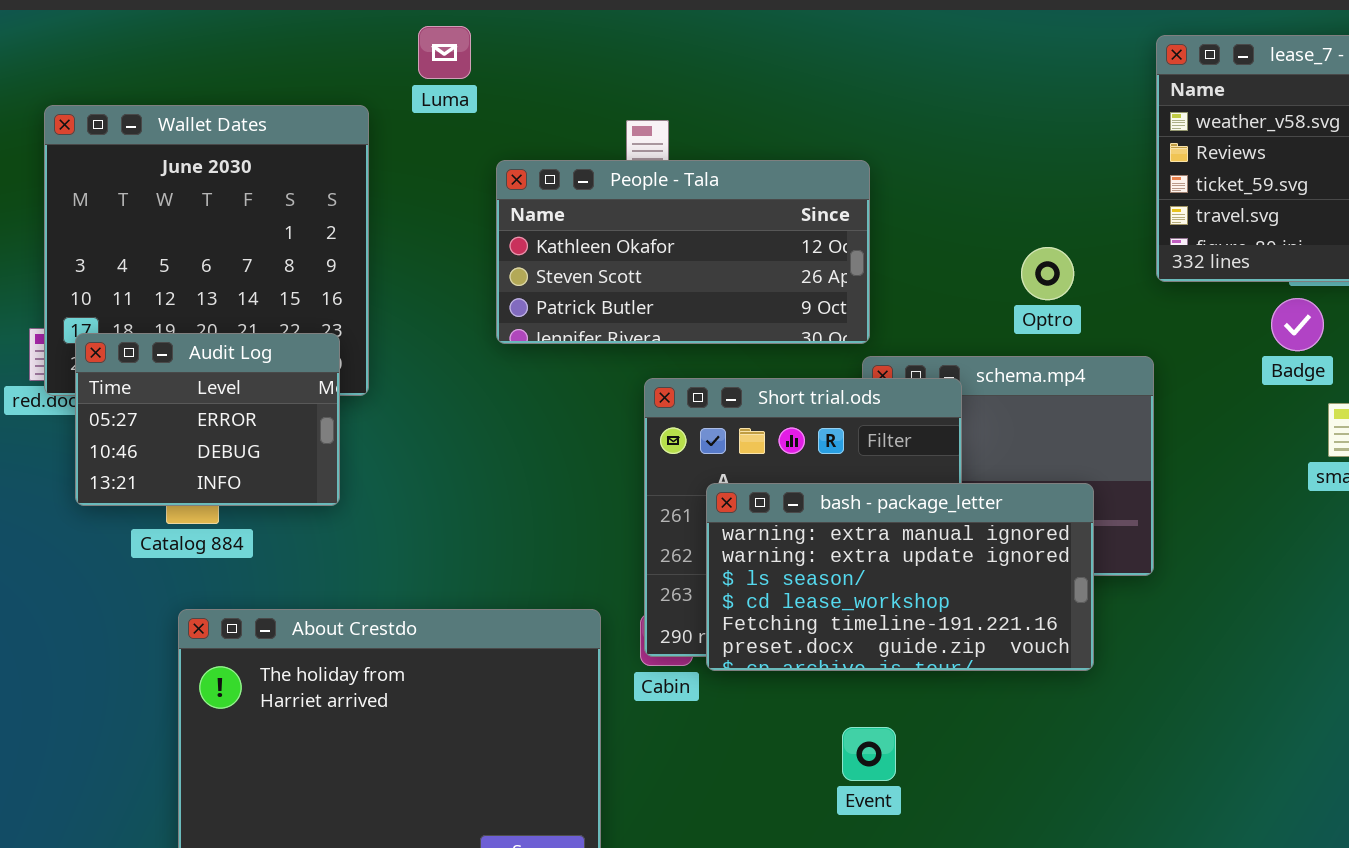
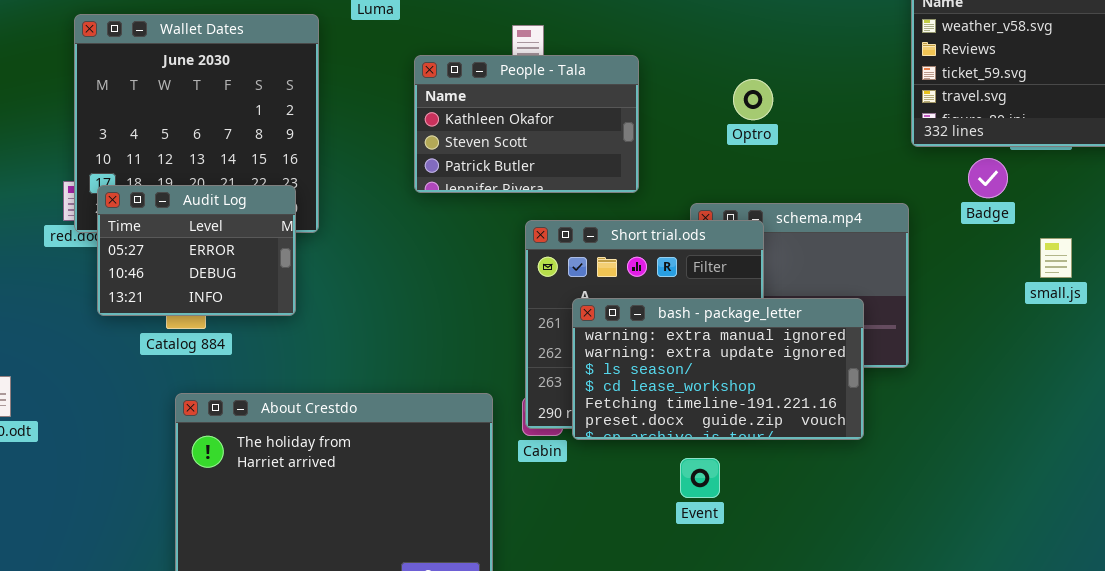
People - Tala: [496,160,870,344] -> [414,55,639,193], resized
Optro: [1021,247,1074,300] -> [733,79,773,120], moved
Badge: [1271,298,1324,351] -> [968,158,1008,198], moved
Event: [842,727,896,781] -> [680,458,720,498], moved

